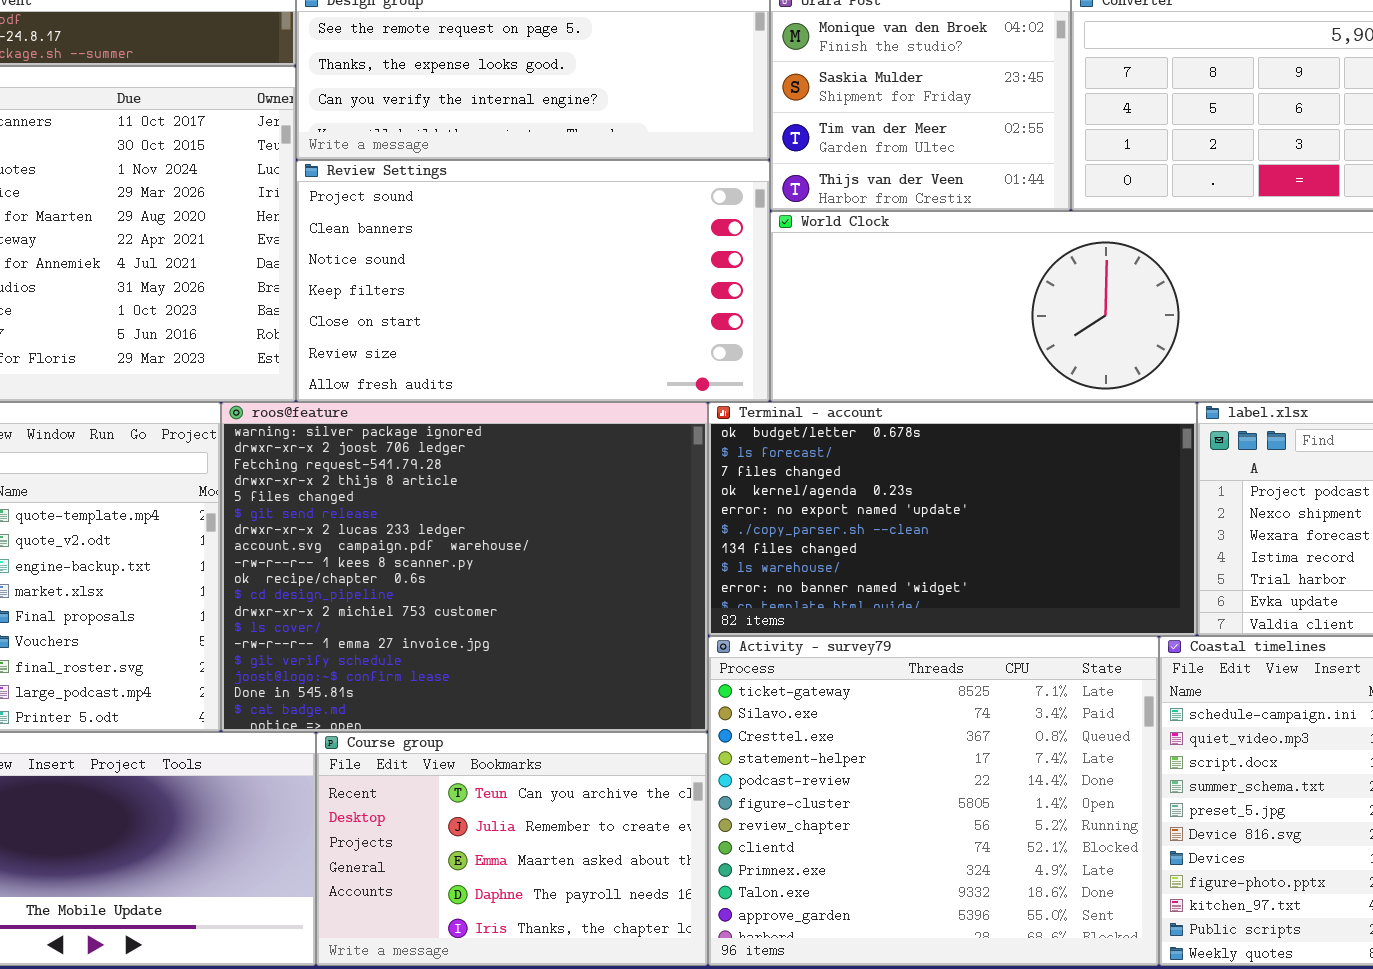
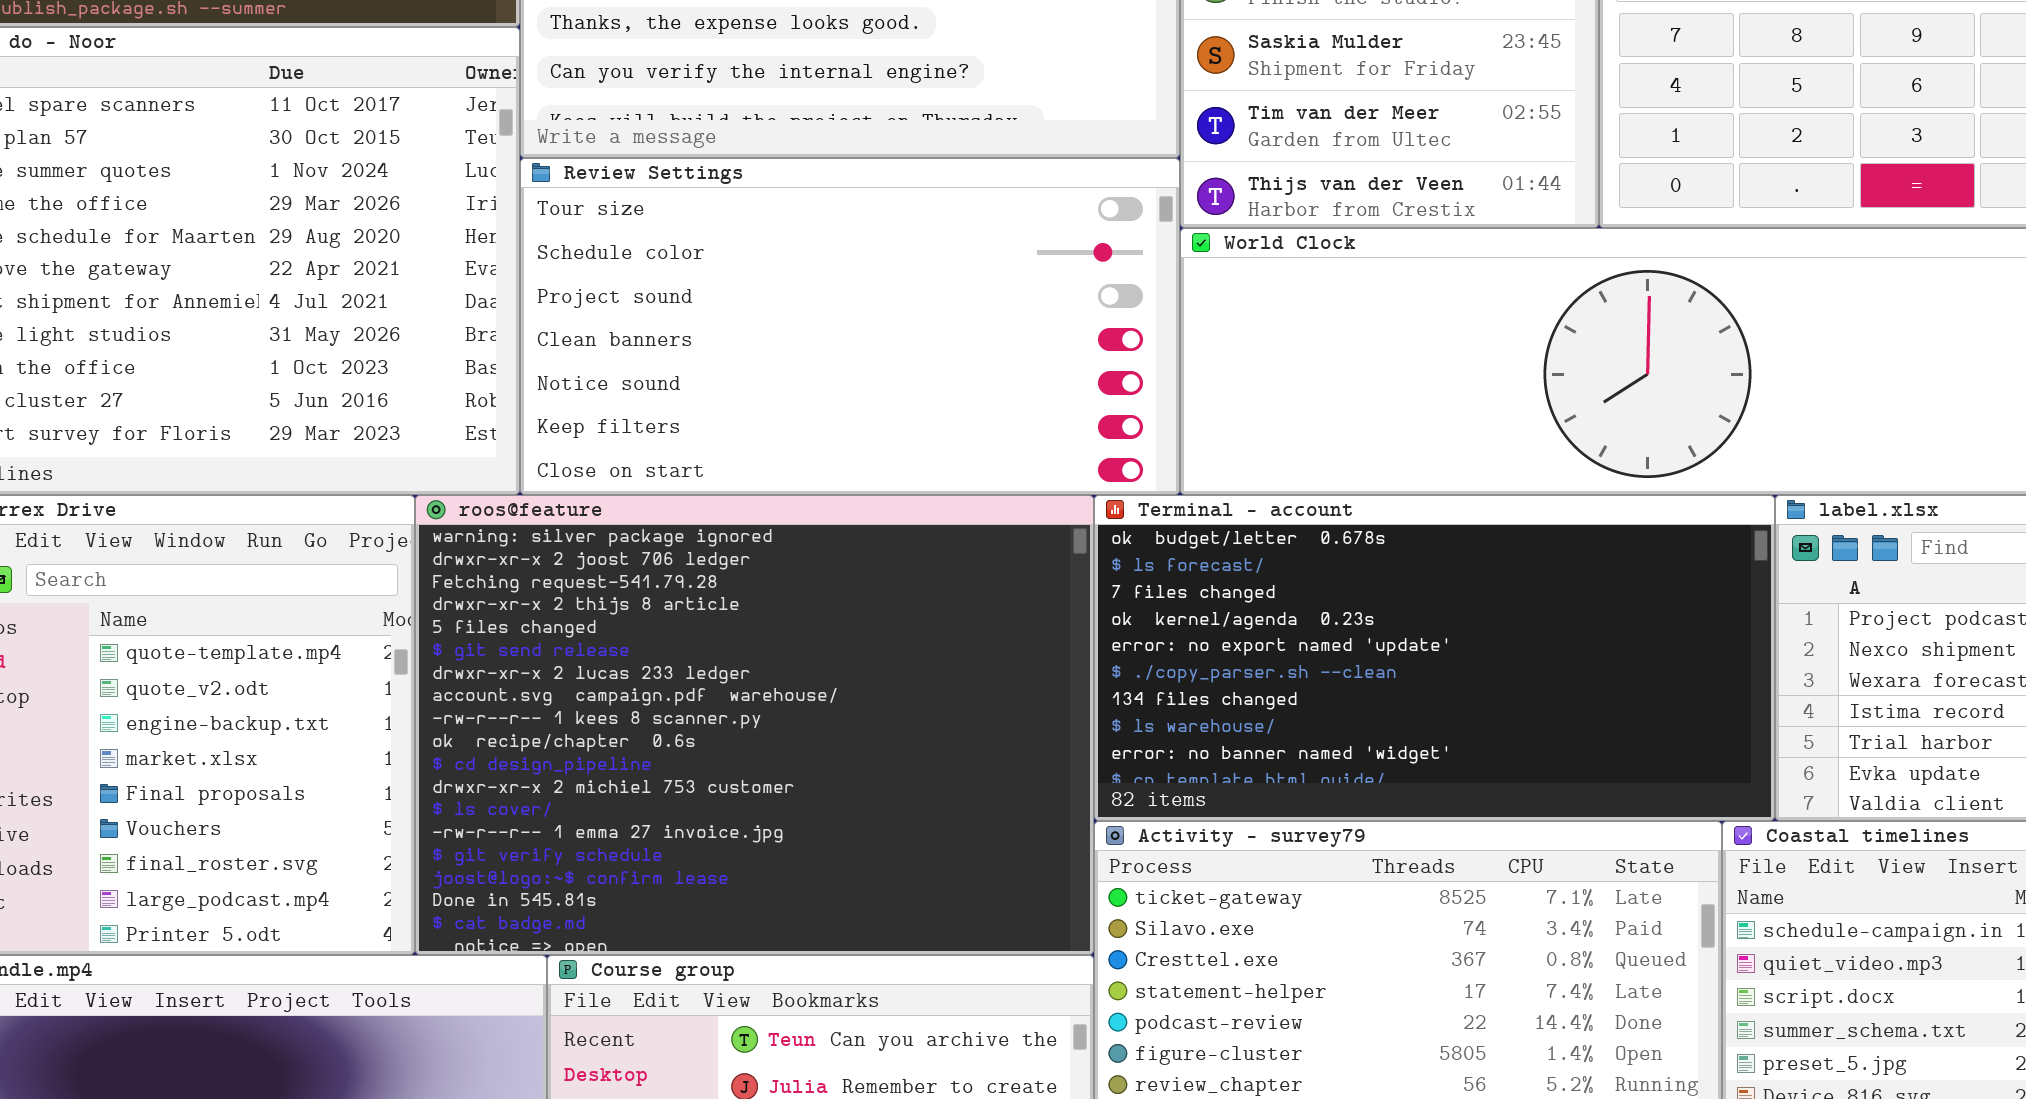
Review Settings: [296,160,770,402] -> [520,158,1180,495], scrolled up 2 rows

